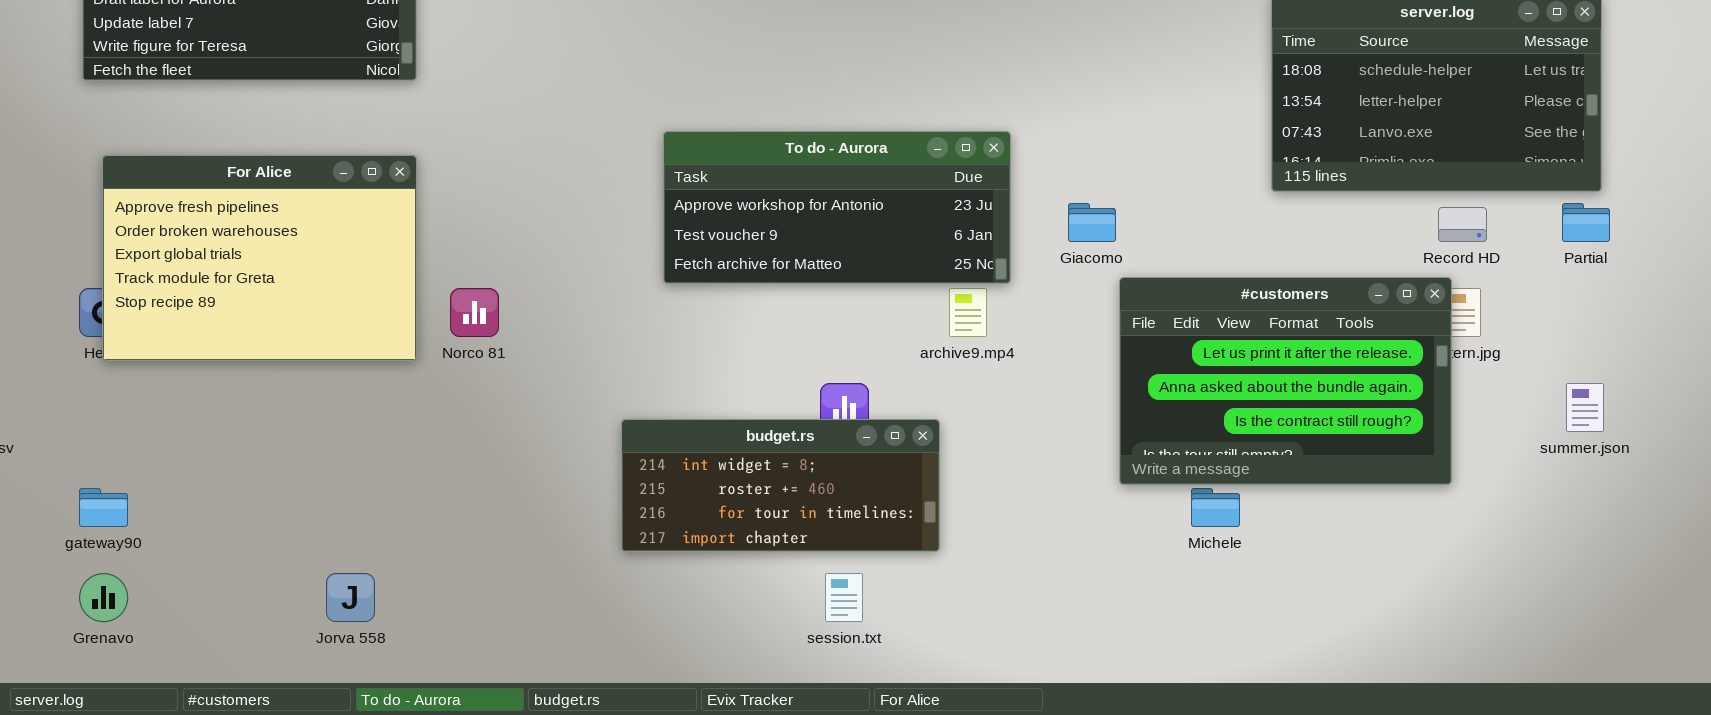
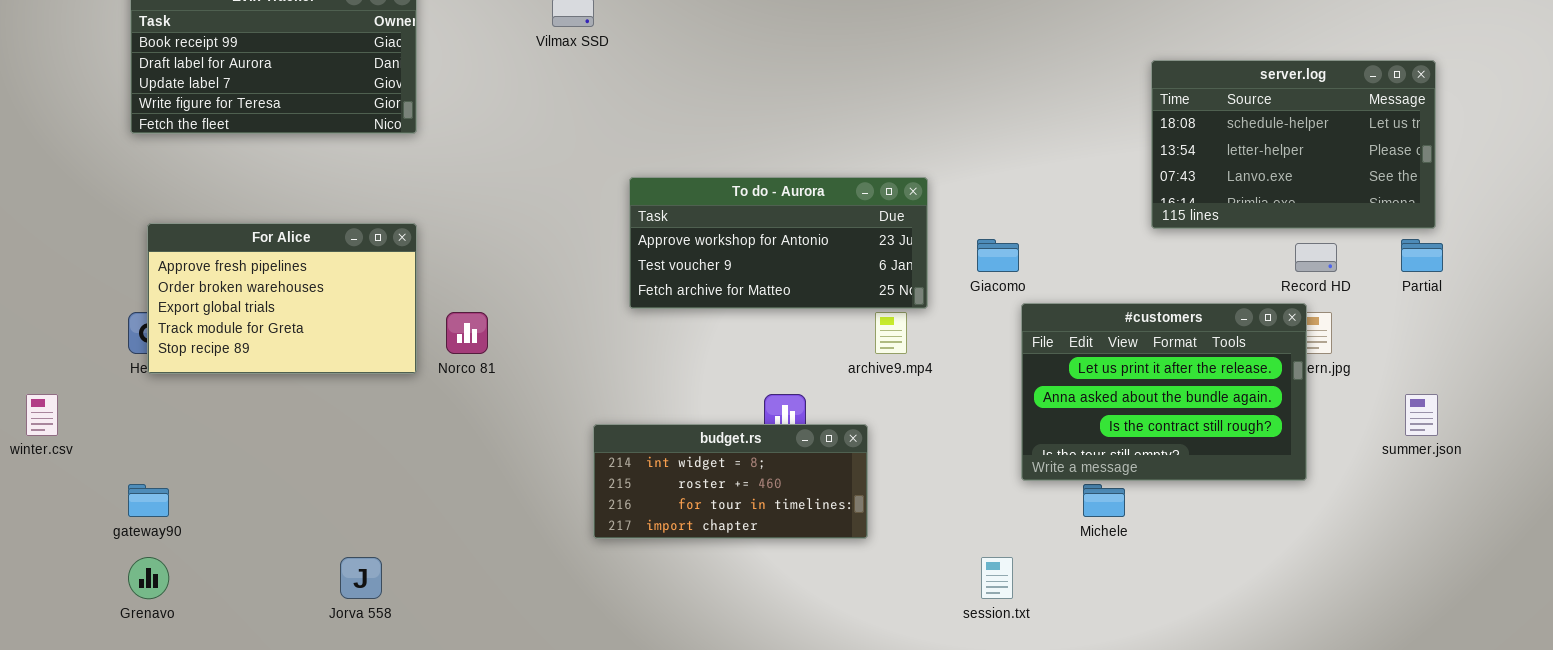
For Alice: [102,155,417,361] -> [147,223,417,374], resized
session.txt: [825,573,863,622] -> [981,557,1013,599], moved

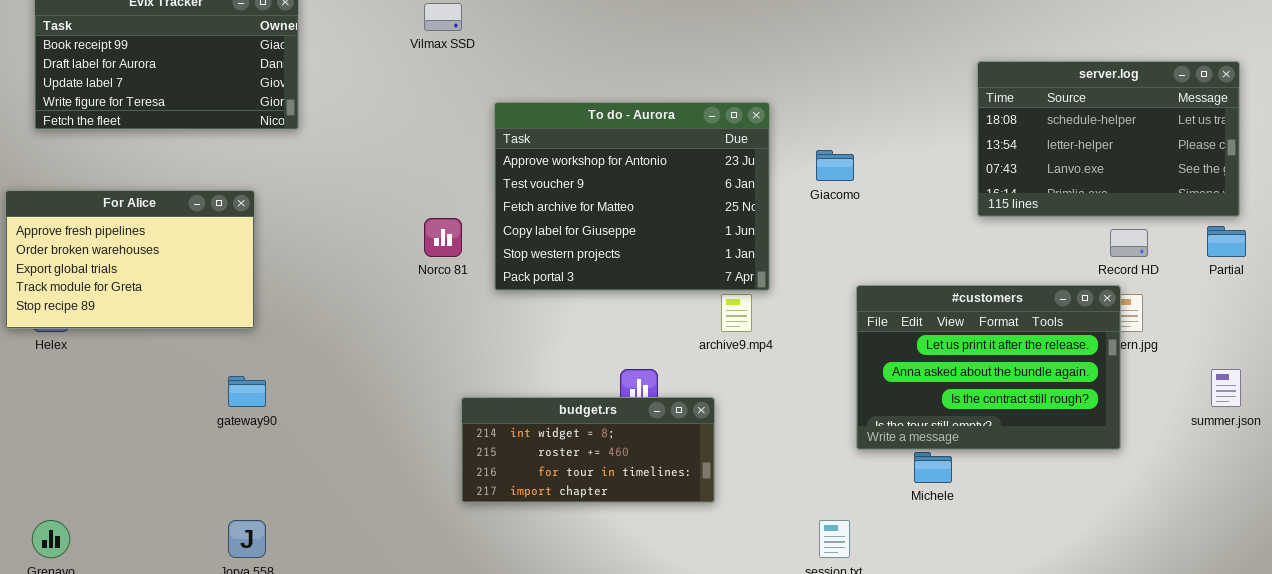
To do - Aurora: [629,177,928,309] -> [494,102,770,291], resized
For Alice: [147,223,417,374] -> [5,190,255,329], moved
Giacomo: [977,239,1019,272] -> [816,150,854,181], moved
Norco 81: [446,312,488,354] -> [424,218,462,257], moved
gateway90: [128,484,169,517] -> [228,376,266,407], moved

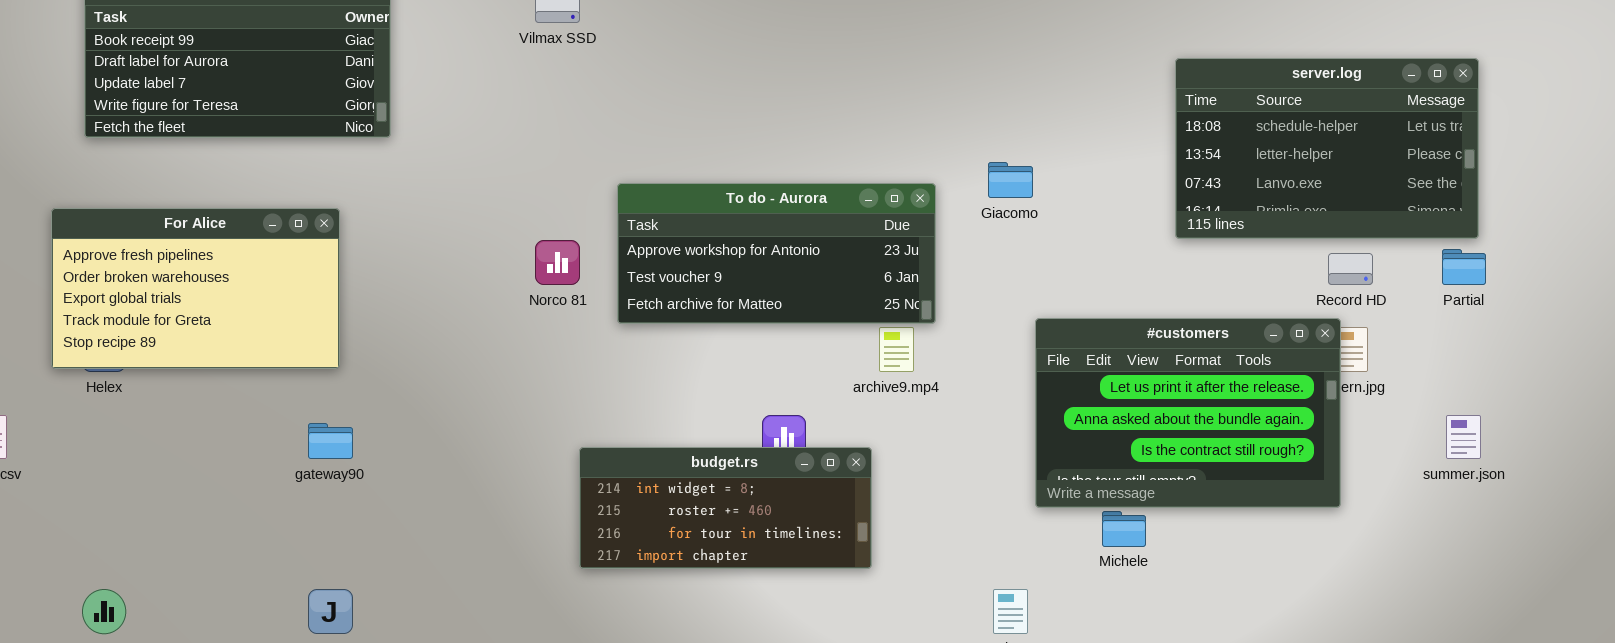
To do - Aurora: [494,102,770,291] -> [617,183,936,324], resized

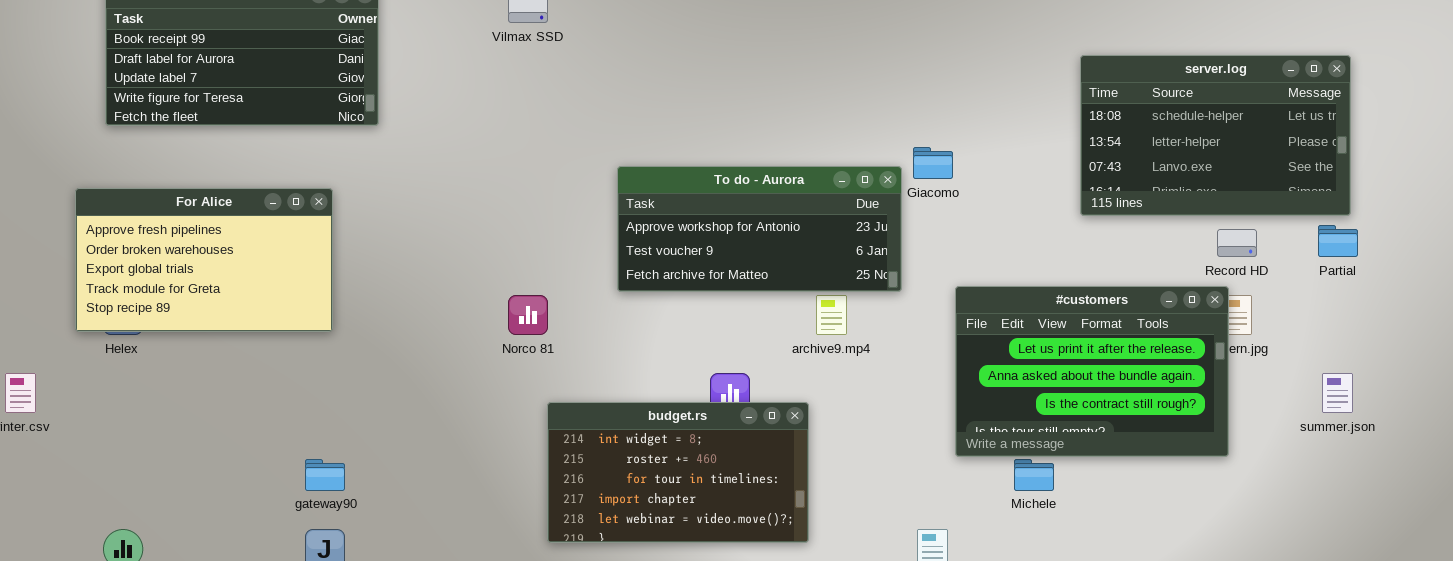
To do - Aurora: [617,183,936,324] -> [617,166,902,292], moved
Norco 81: [535,240,580,285] -> [508,295,548,335], moved
gateway90: [308,423,353,459] -> [305,459,345,491], moved
budget.rs: [579,447,872,569] -> [547,402,809,543], resized

